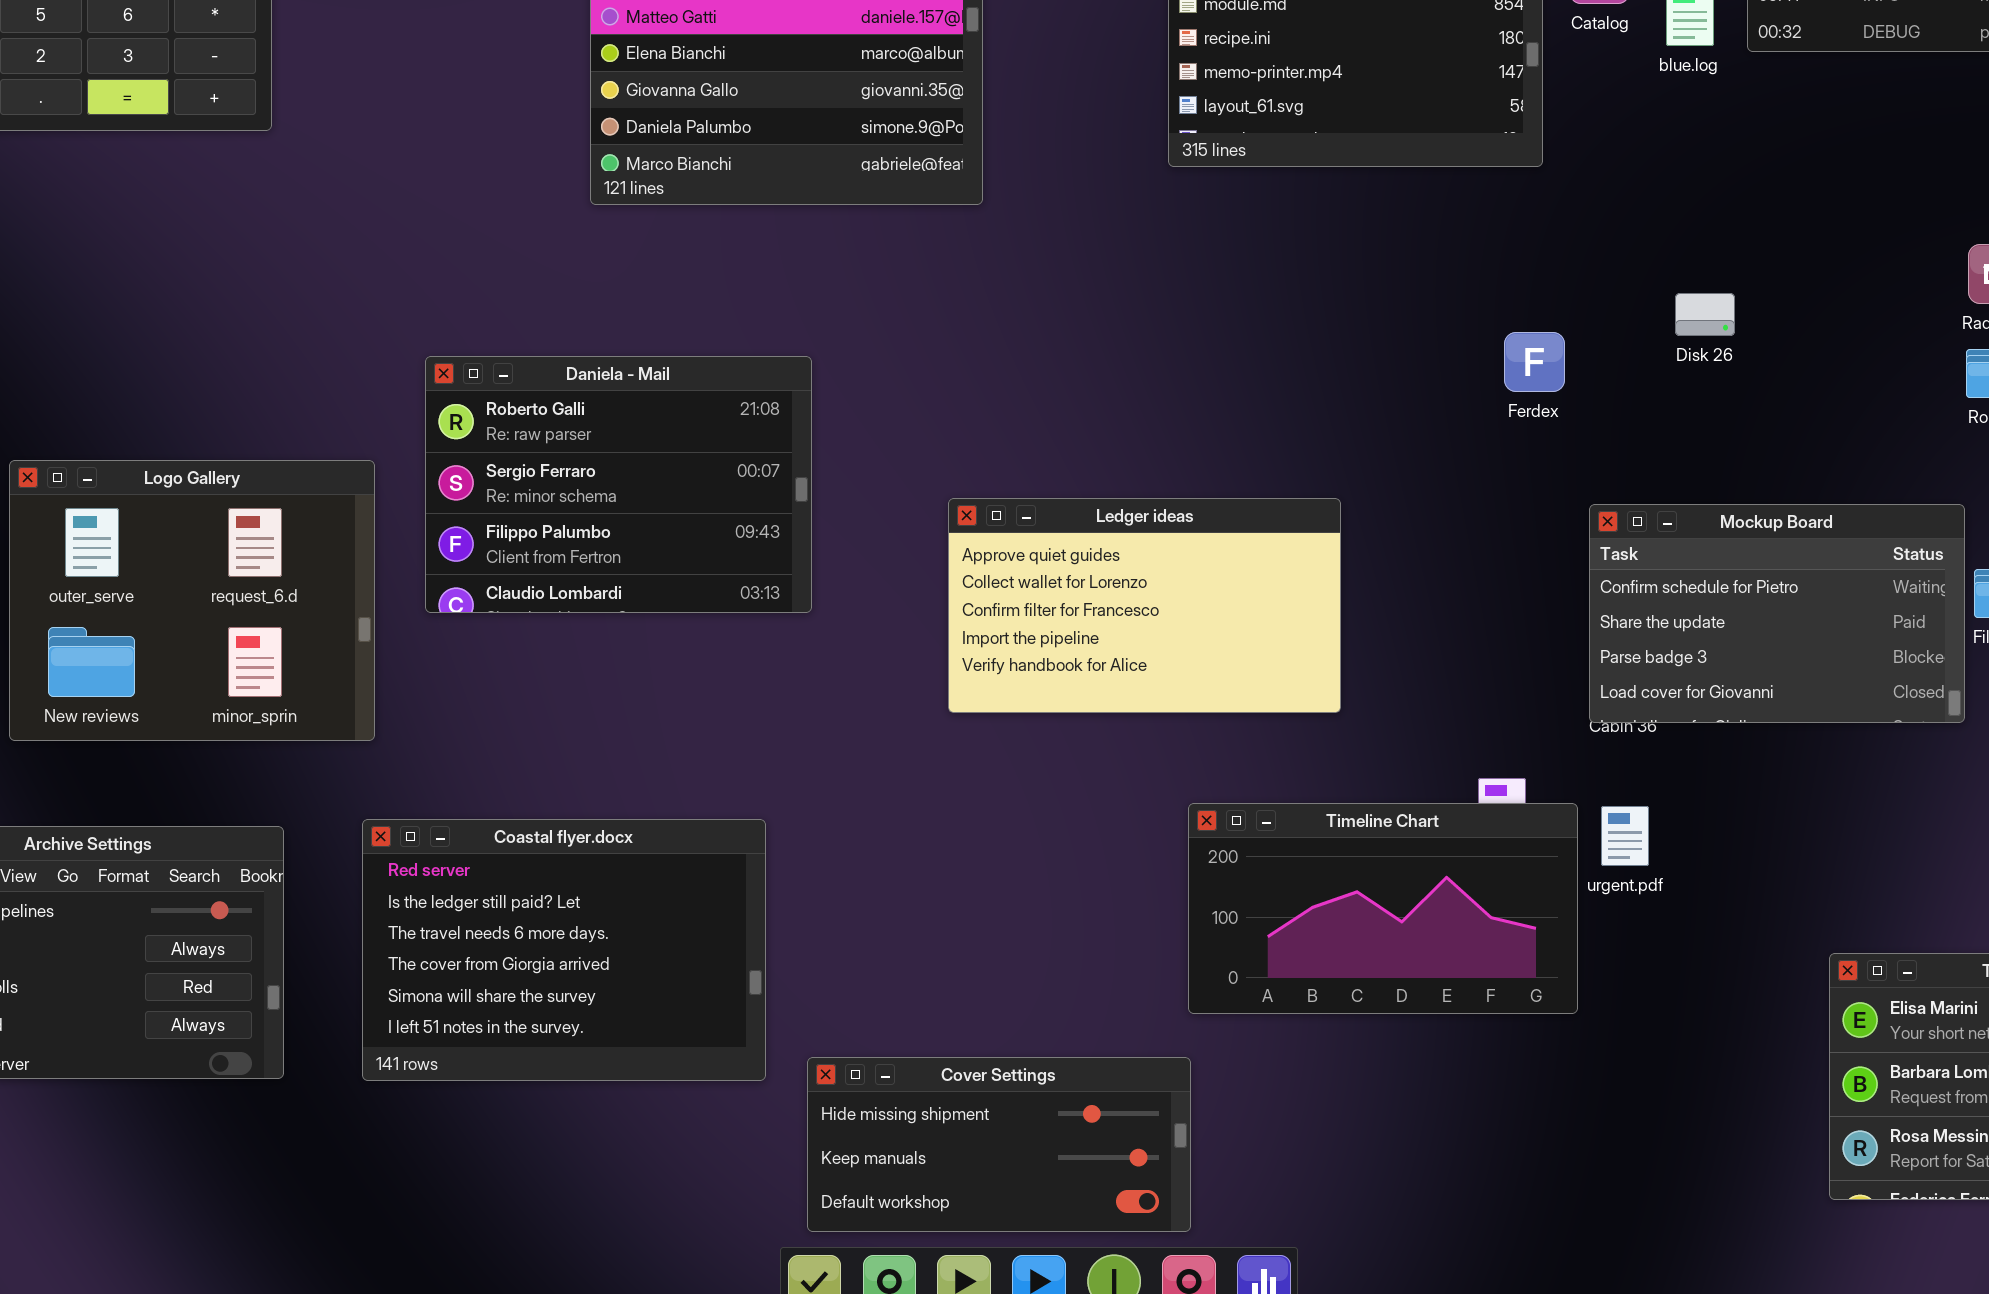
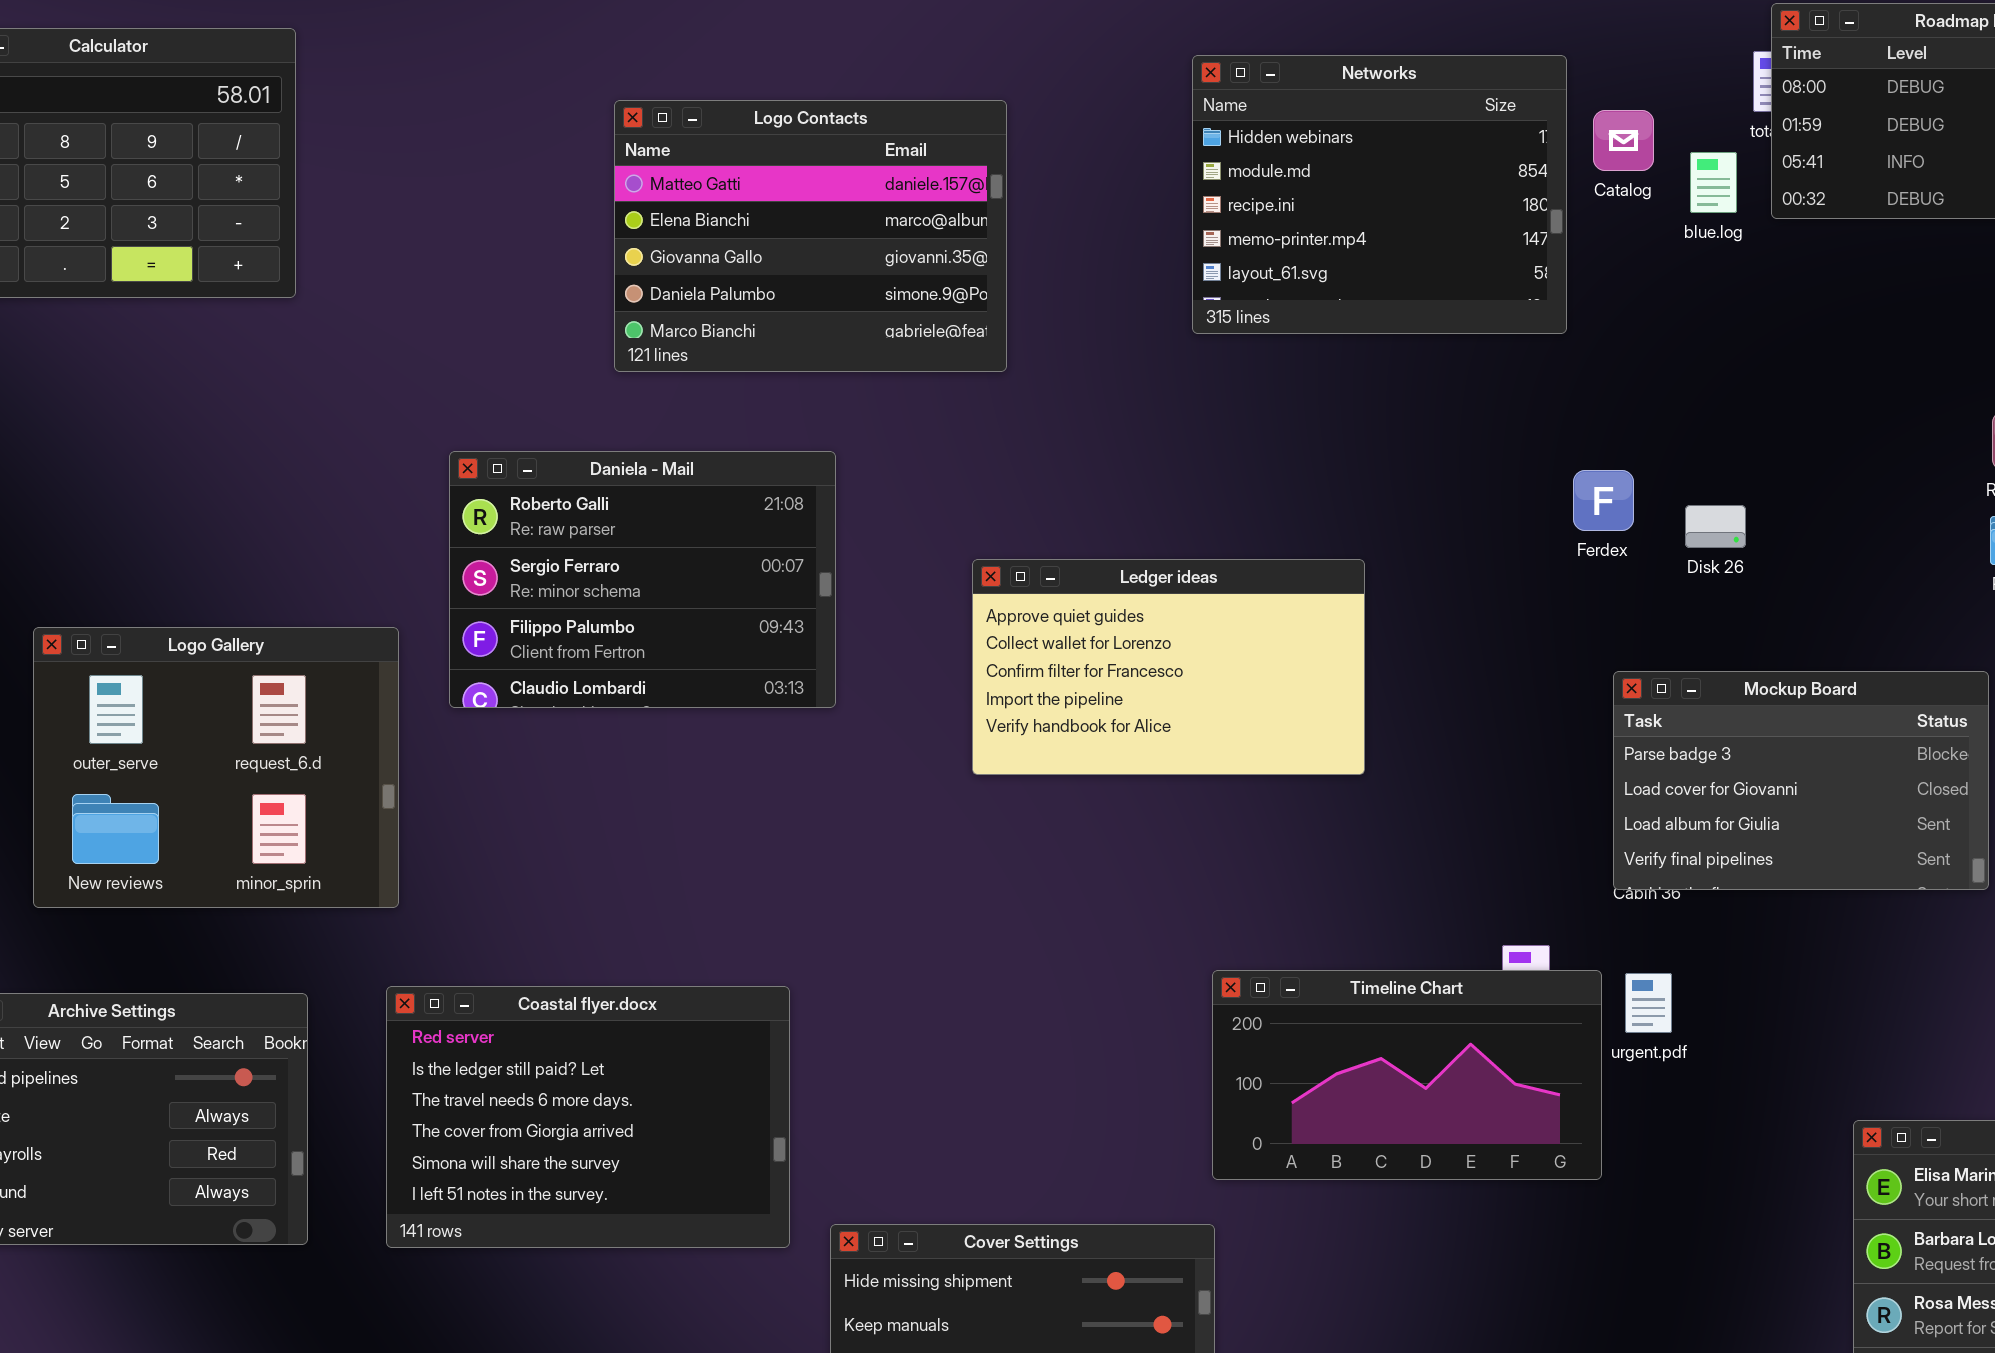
Disk 26: [1675,293,1735,336] -> [1685,505,1746,548], moved
Ferdex: [1504,332,1565,392] -> [1573,470,1634,531], moved
Daniela - Mail: [425,356,812,613] -> [449,451,836,708], moved
Ledger ideas: [948,498,1341,713] -> [972,559,1365,775], moved
Mockup Board: [1589,504,1965,723] -> [1613,671,1989,890], scrolled down 2 rows

